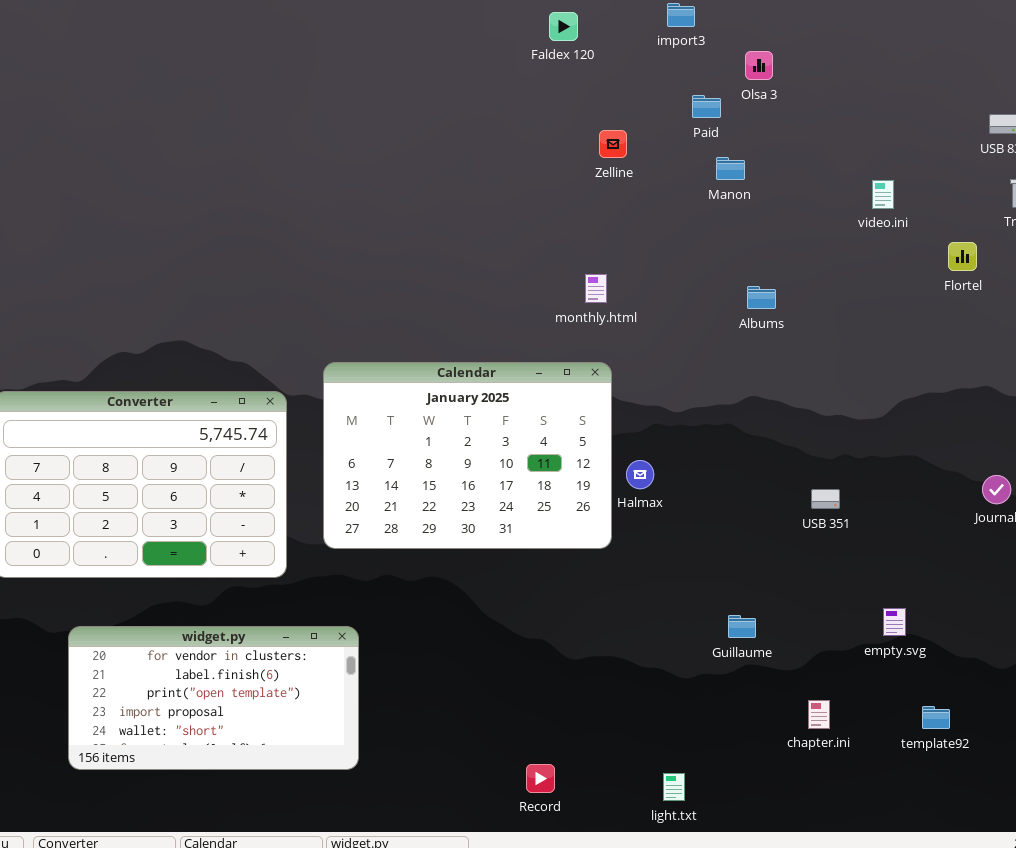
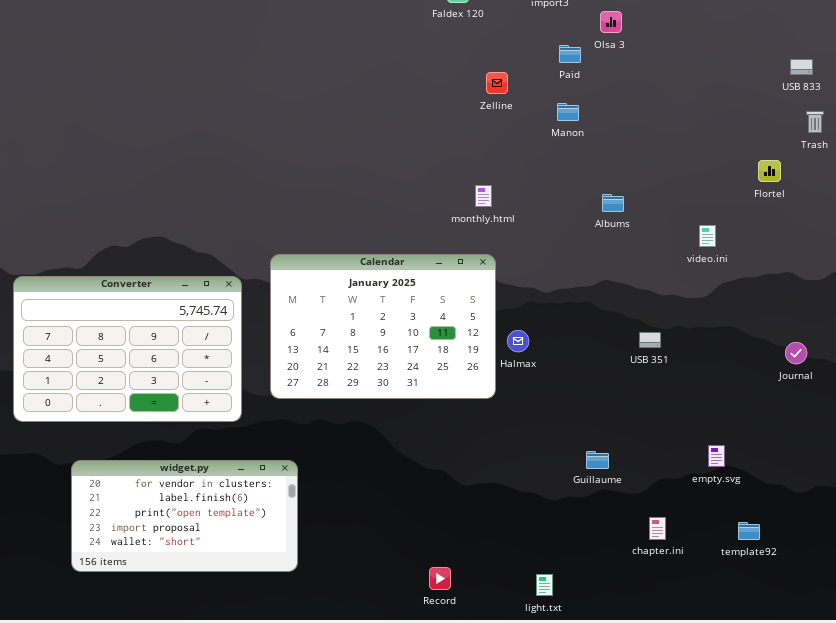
Manon: [716,157,745,180] -> [557,103,579,121], moved
video.ini: [872,180,894,209] -> [699,225,716,247], moved
USB 351: [811,489,840,509] -> [639,332,661,348], moved

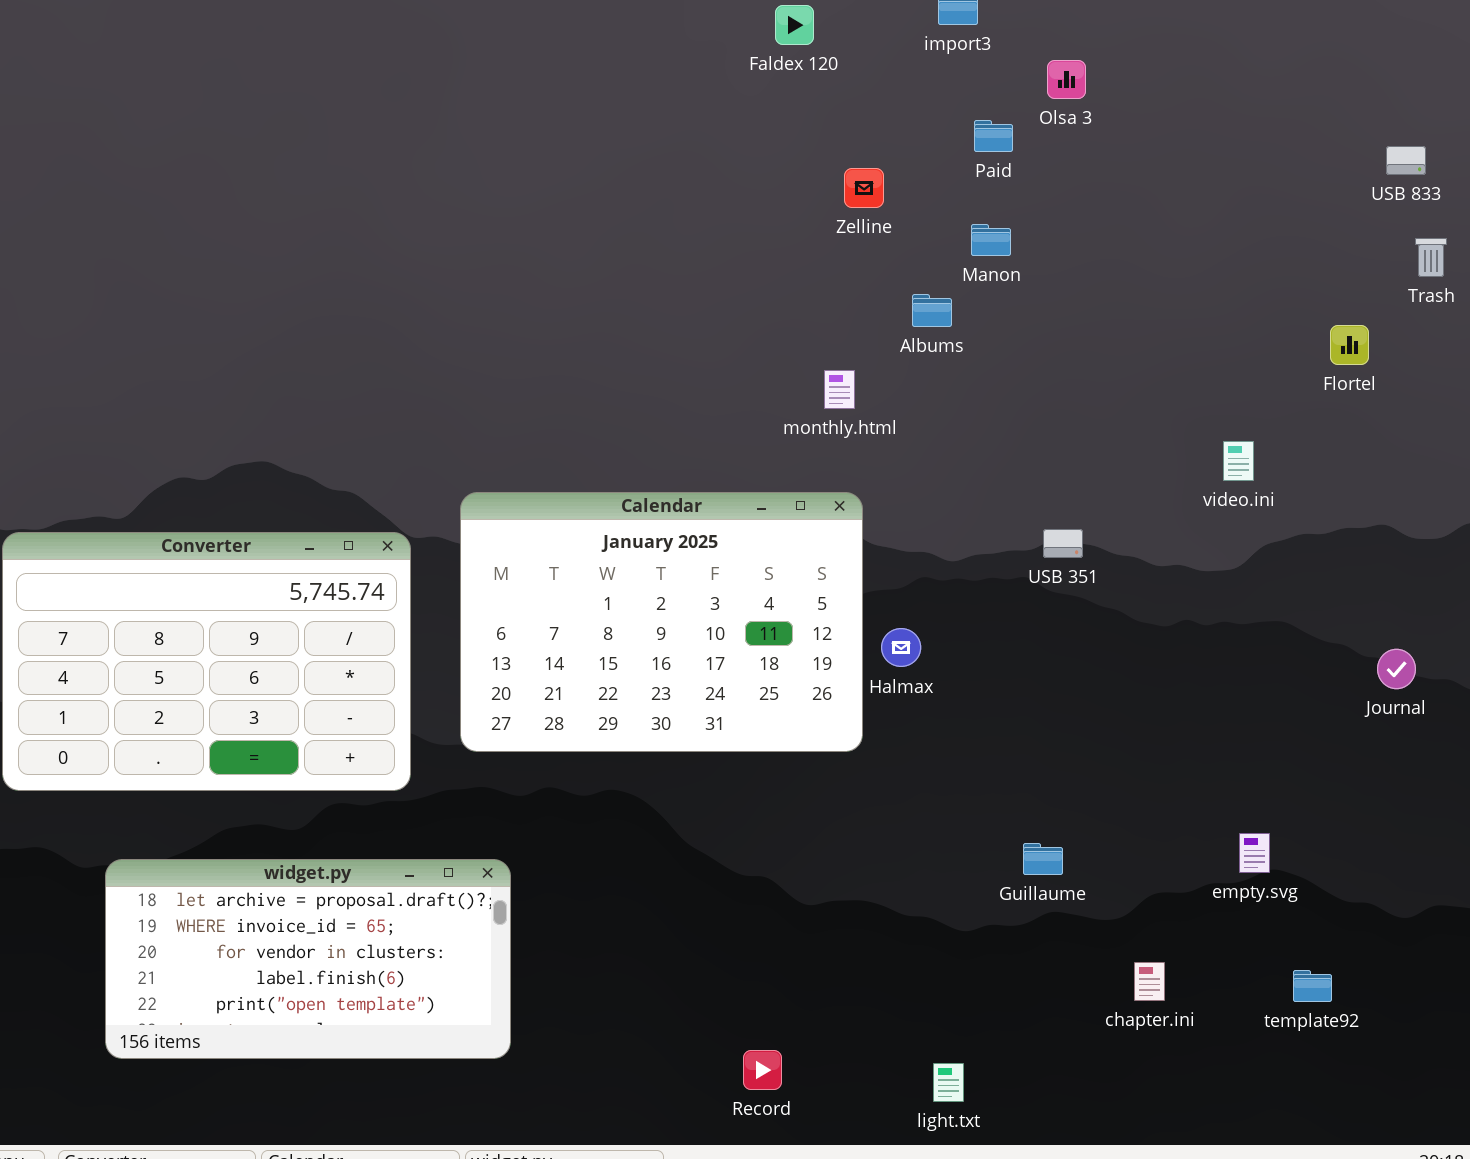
Albums: [602,194,624,212] -> [912,294,952,327], moved
USB 351: [639,332,661,348] -> [1043,529,1083,558], moved
widget.py: [71,460,298,572] -> [105,859,511,1059], scrolled up 2 rows

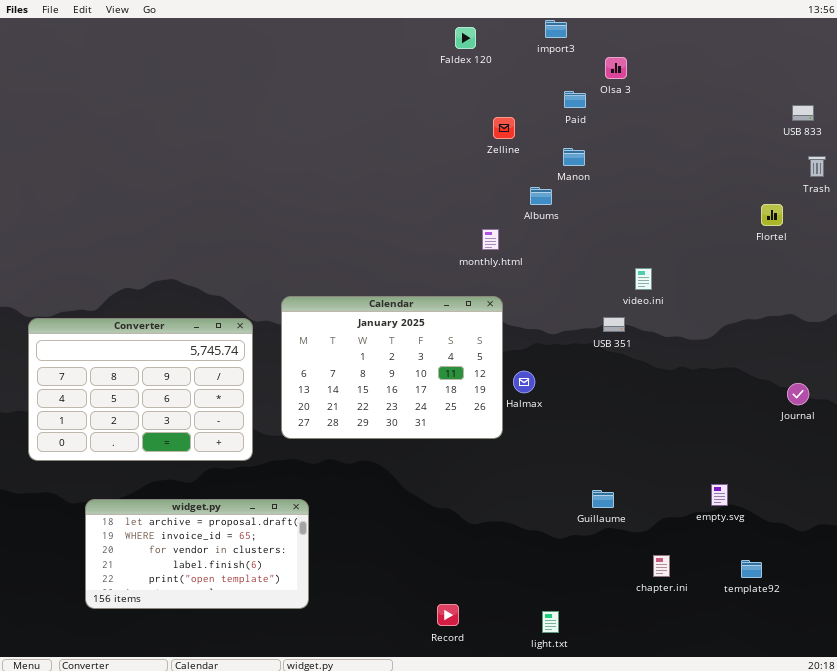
video.ini: [1223,441,1254,481] -> [635,268,652,290], moved

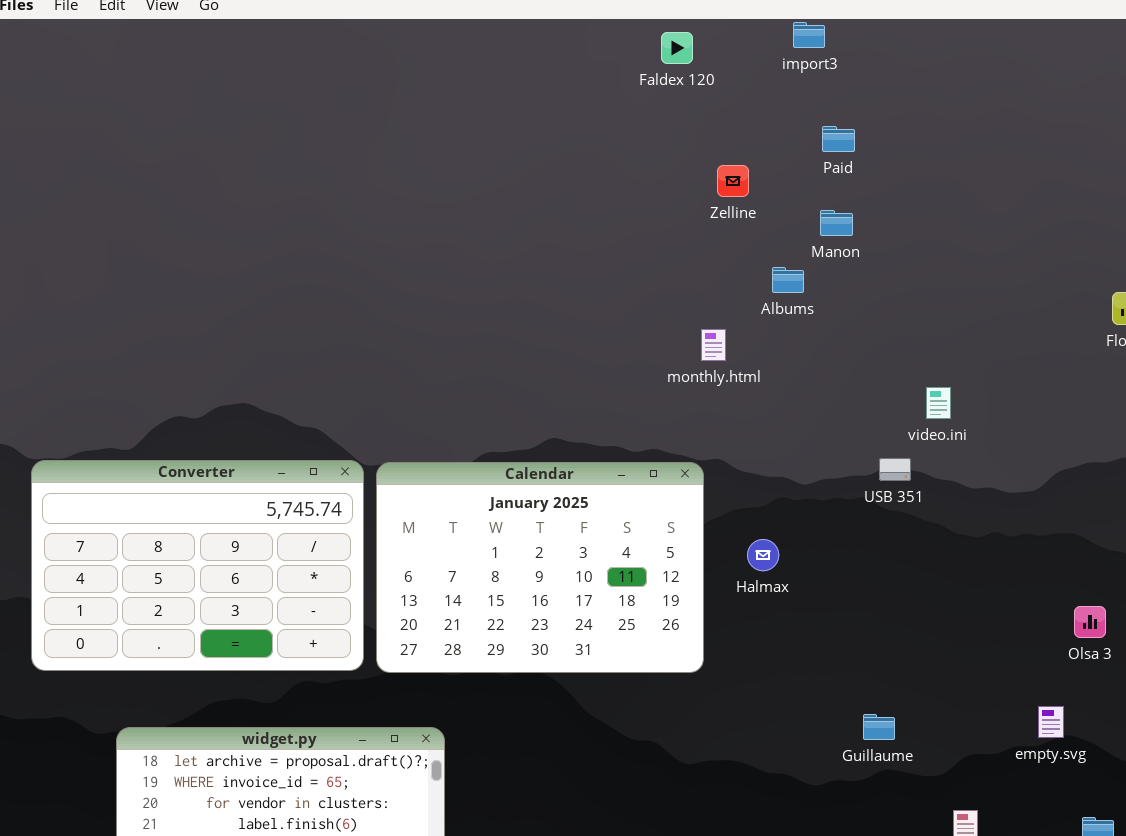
Olsa 3: [605,57,627,79] -> [1074,606,1106,638], moved
Calendar: [281,296,503,439] -> [376,462,704,673], moved

